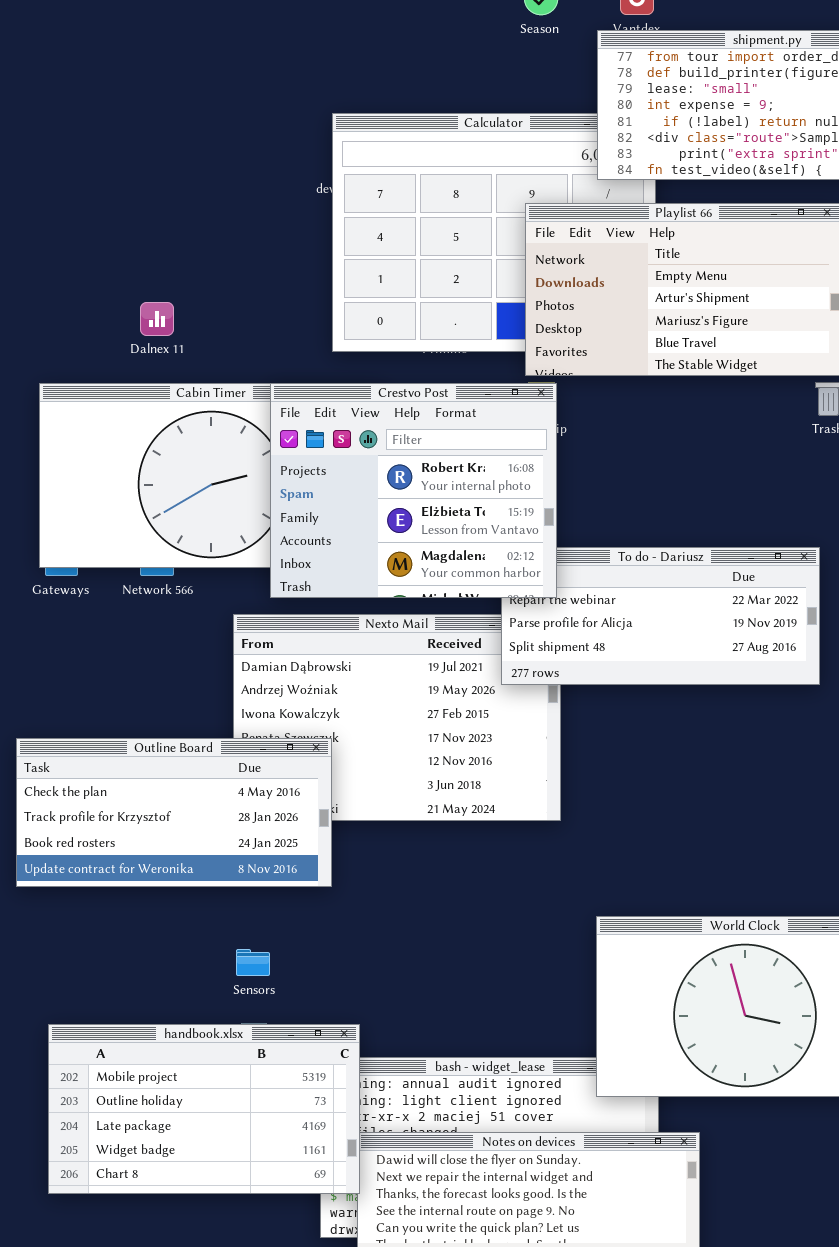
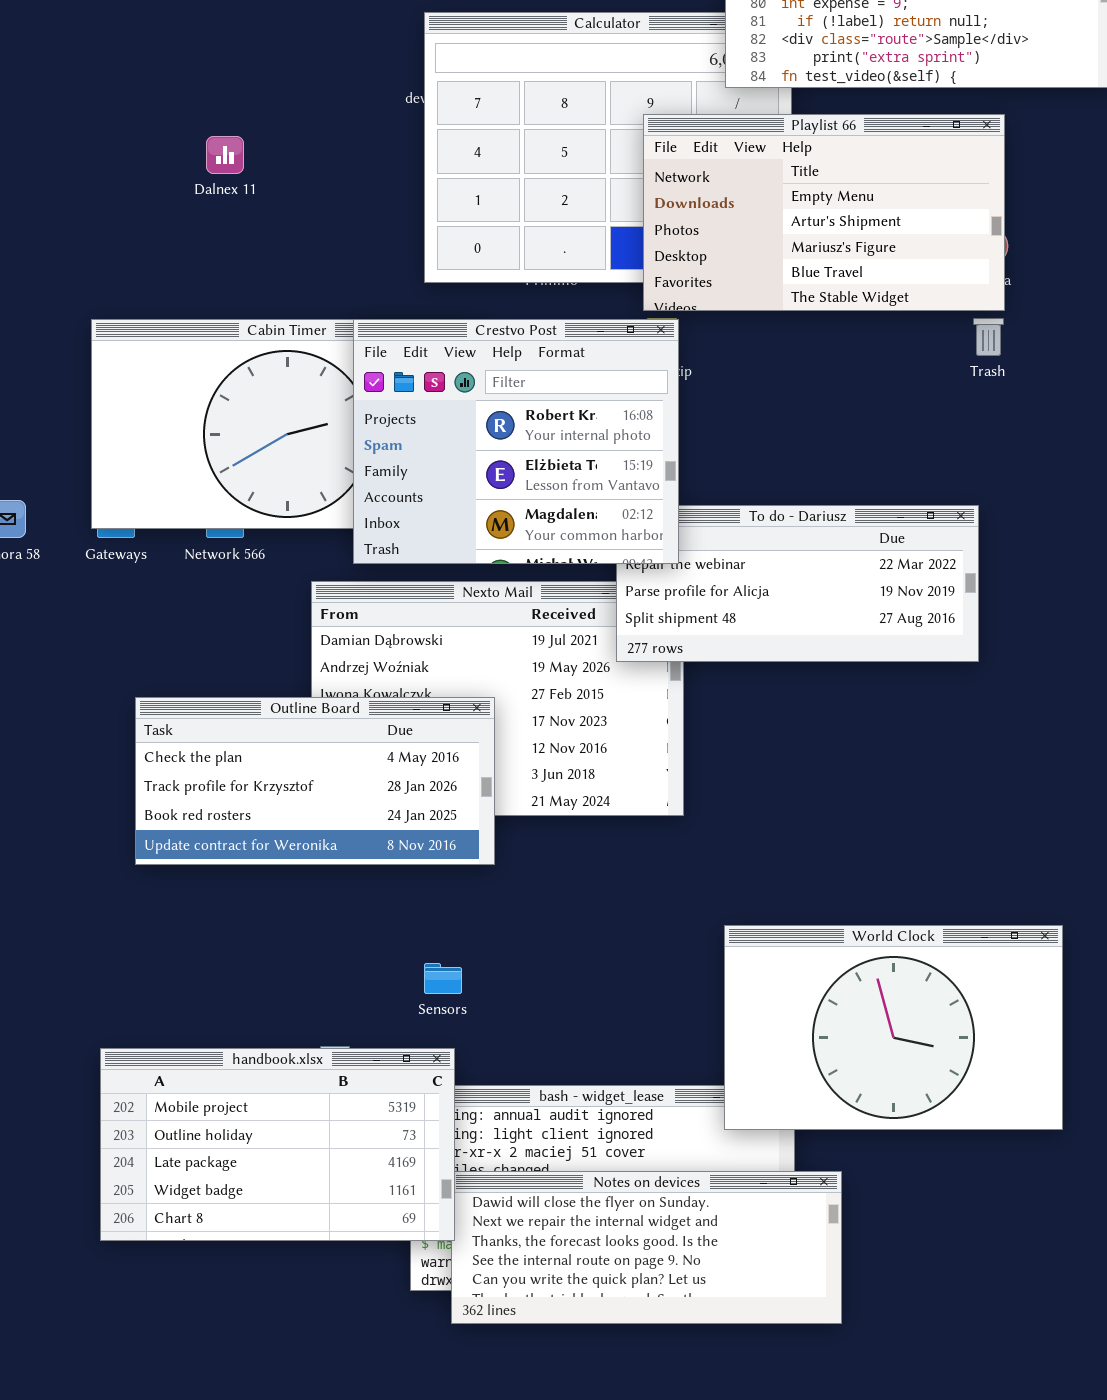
Dalnex 11: [140,302,174,336] -> [206,136,244,174], moved
Outline Board: [16,738,332,887] -> [135,697,495,865], moved
Sensors: [236,949,270,976] -> [424,963,462,994], moved

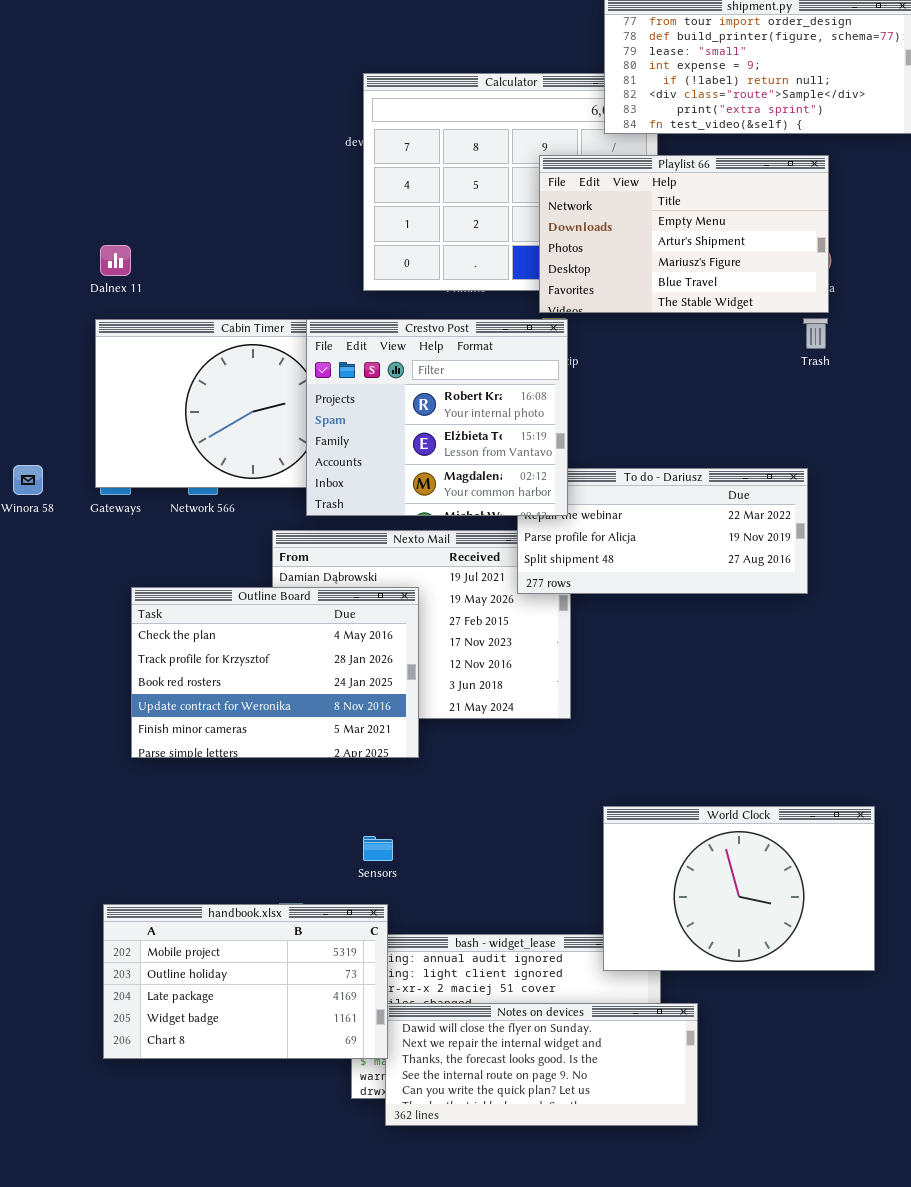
Dalnex 11: [206,136,244,174] -> [100,245,131,276], moved
Outline Board: [135,697,495,865] -> [131,587,419,758], resized

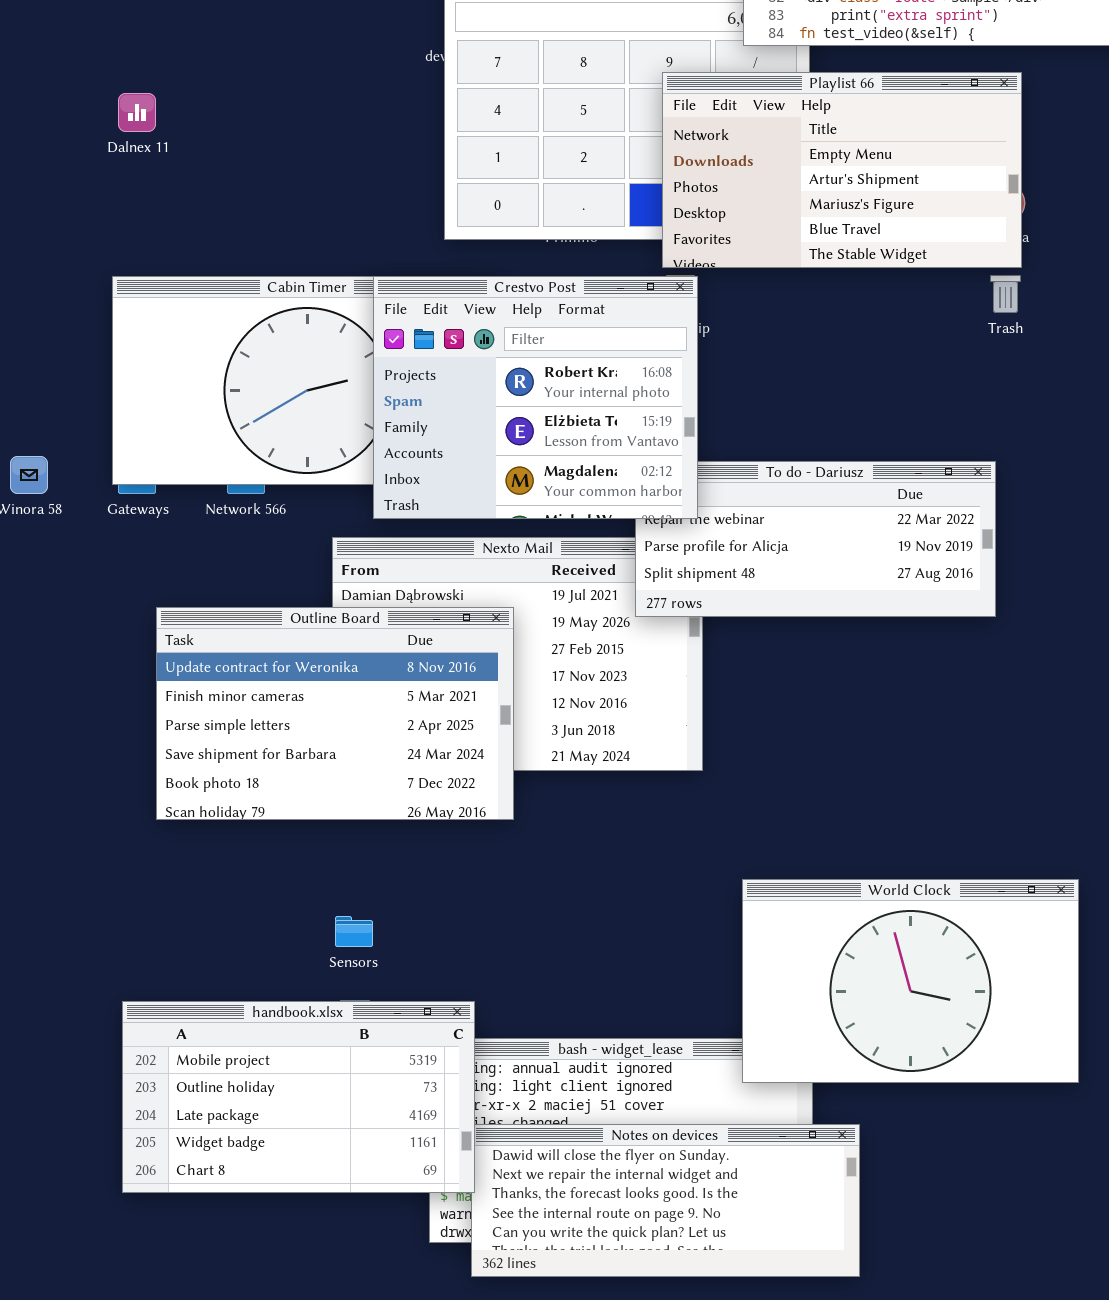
Dalnex 11: [100,245,131,276] -> [118,93,156,132], moved
Outline Board: [131,587,419,758] -> [156,607,514,820], scrolled down 3 rows
Sensors: [363,836,393,861] -> [335,916,373,947], moved

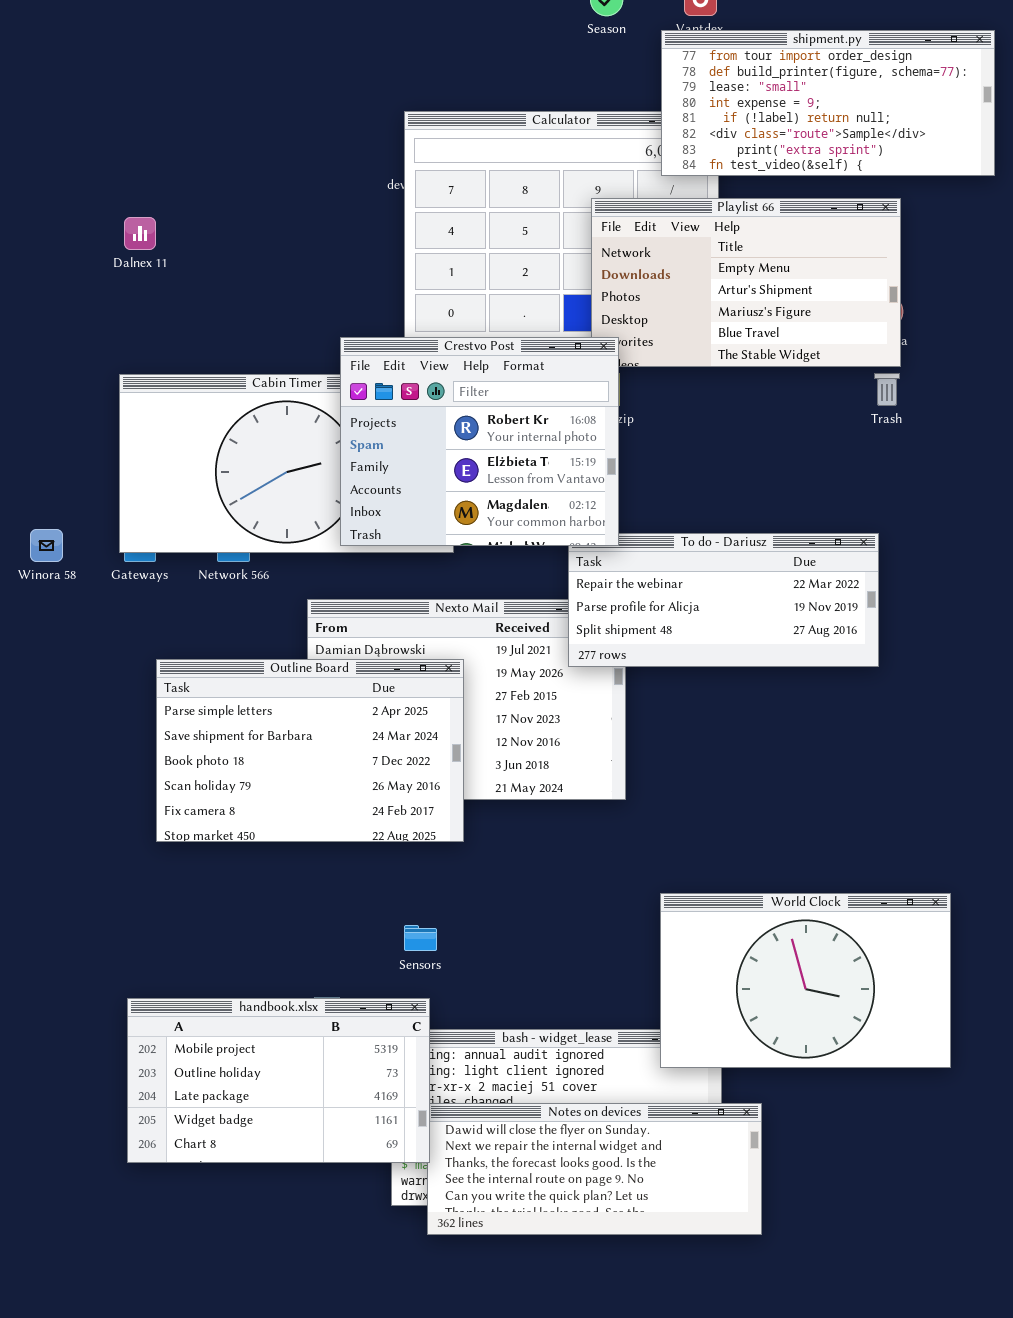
Crestvo Post: [373,276,698,519] -> [340,337,619,546], moved
Outline Board: [156,607,514,820] -> [156,659,464,842], scrolled down 2 rows
Sensors: [335,916,373,947] -> [404,925,437,951], moved

